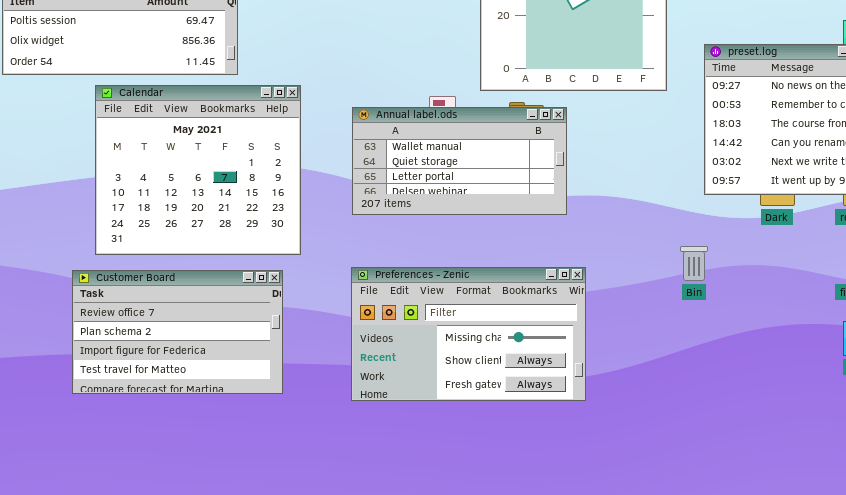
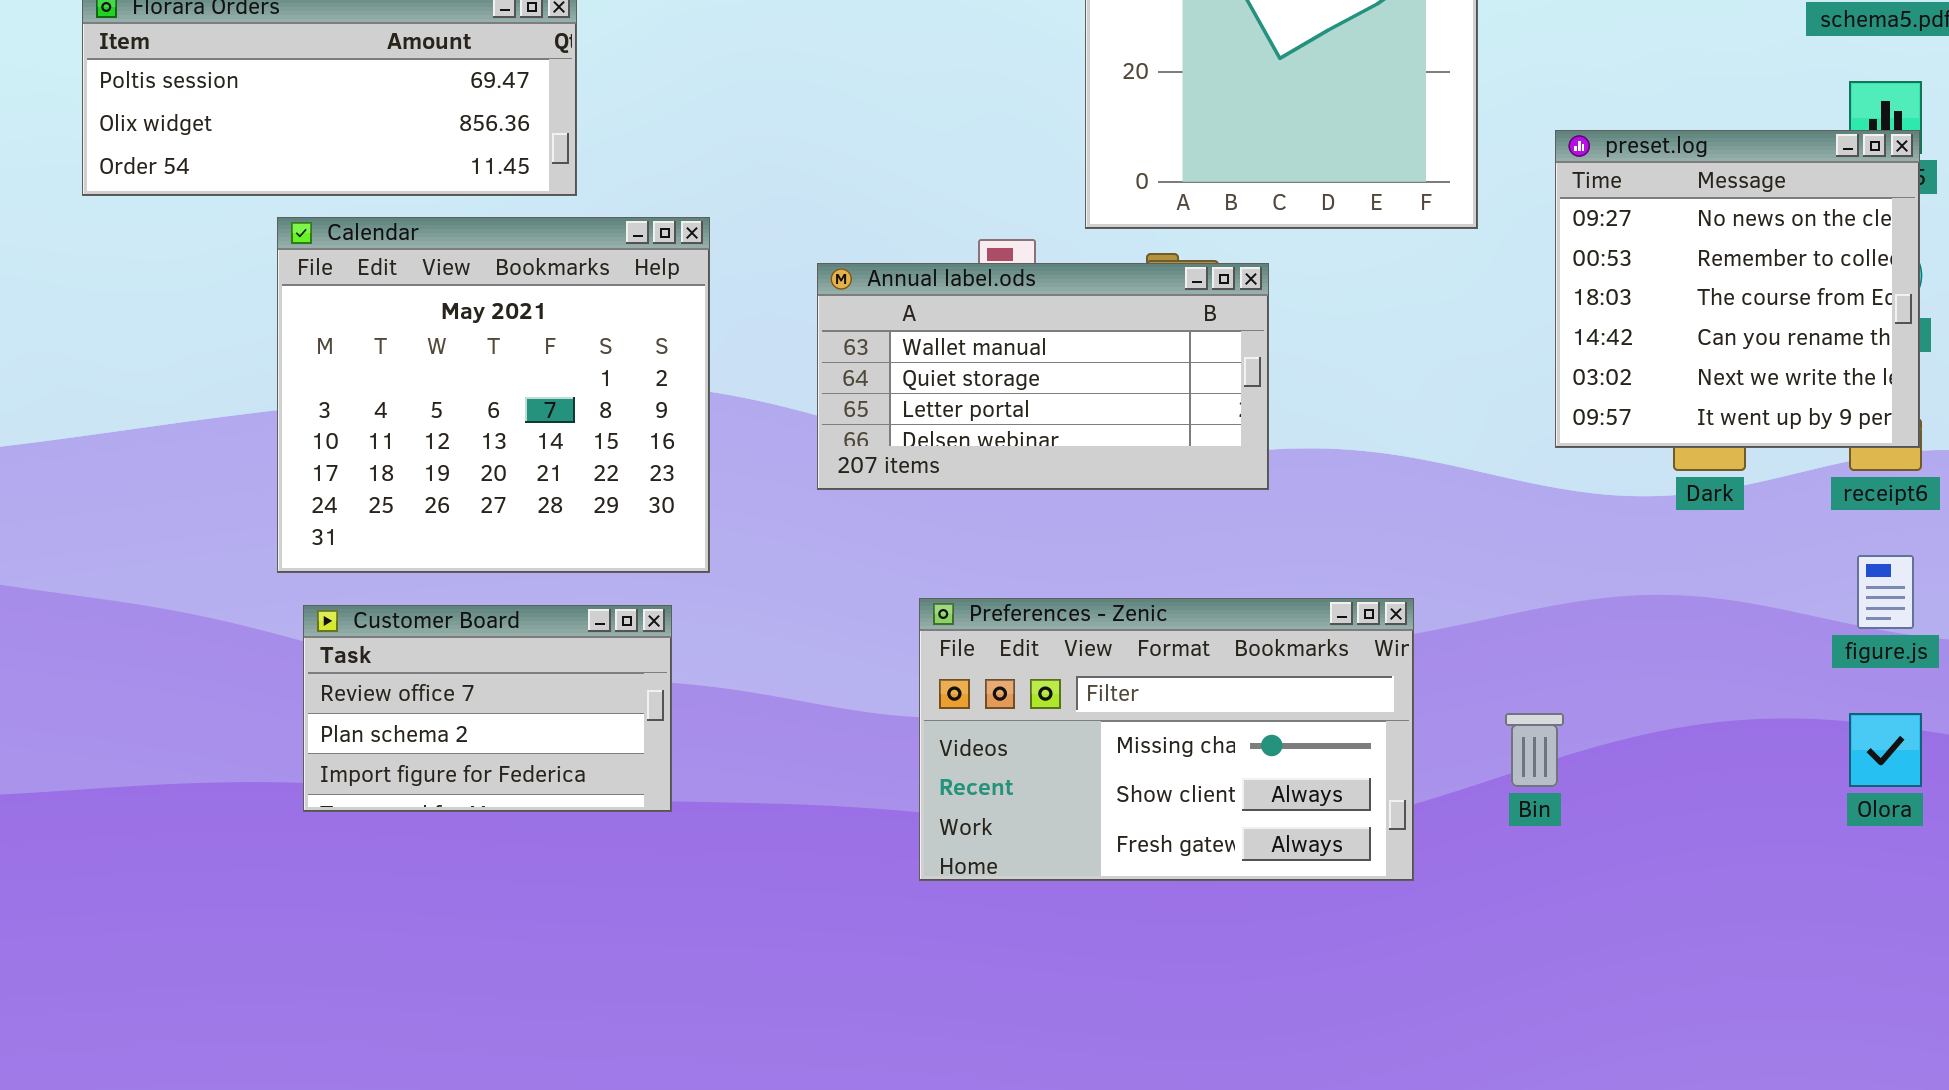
Bin: [680,246,708,281] -> [1505,713,1564,787], moved
Preferences - Zenic: [351,267,586,401] -> [919,598,1414,881], moved
Customer Board: [72,270,283,394] -> [303,605,672,812], resized

